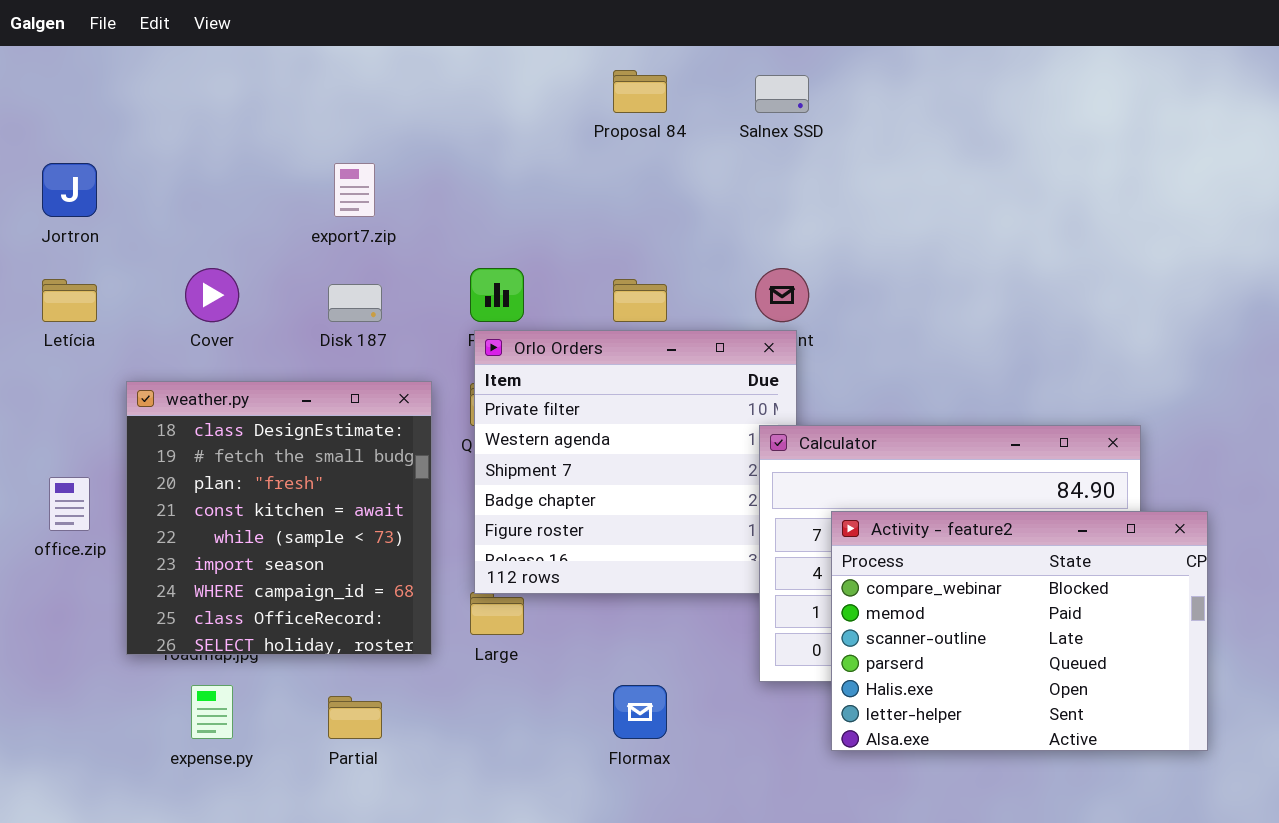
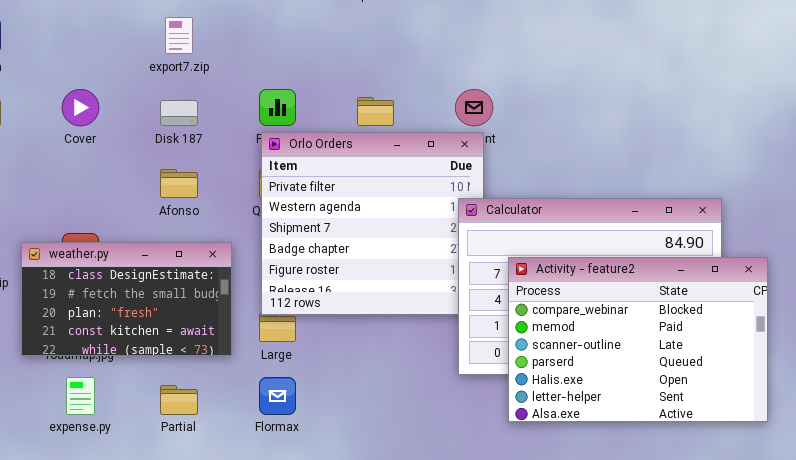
weather.py: [126,381,432,655] -> [21,242,232,356], resized
Flormax: [613,685,667,739] -> [259,377,296,415], moved

